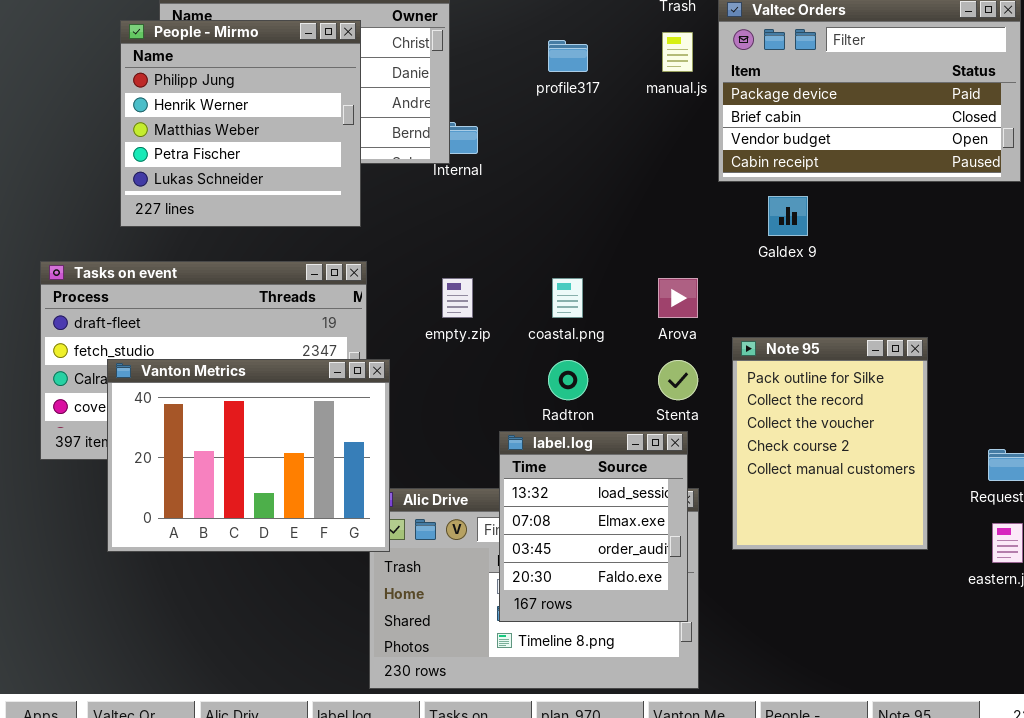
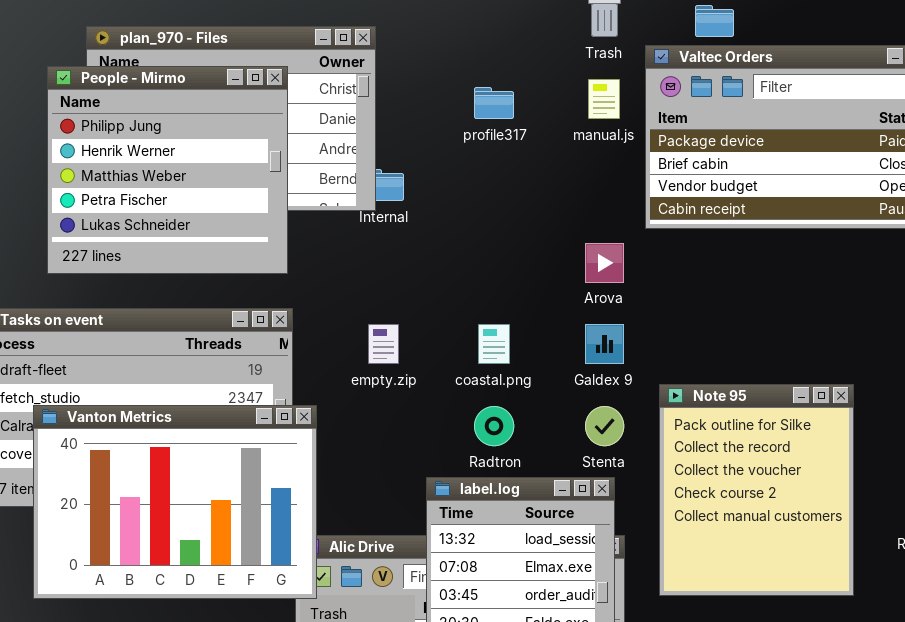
Galdex 9: [768,196,808,236] -> [585,324,624,364], moved
Arova: [658,278,698,318] -> [585,243,624,283], moved

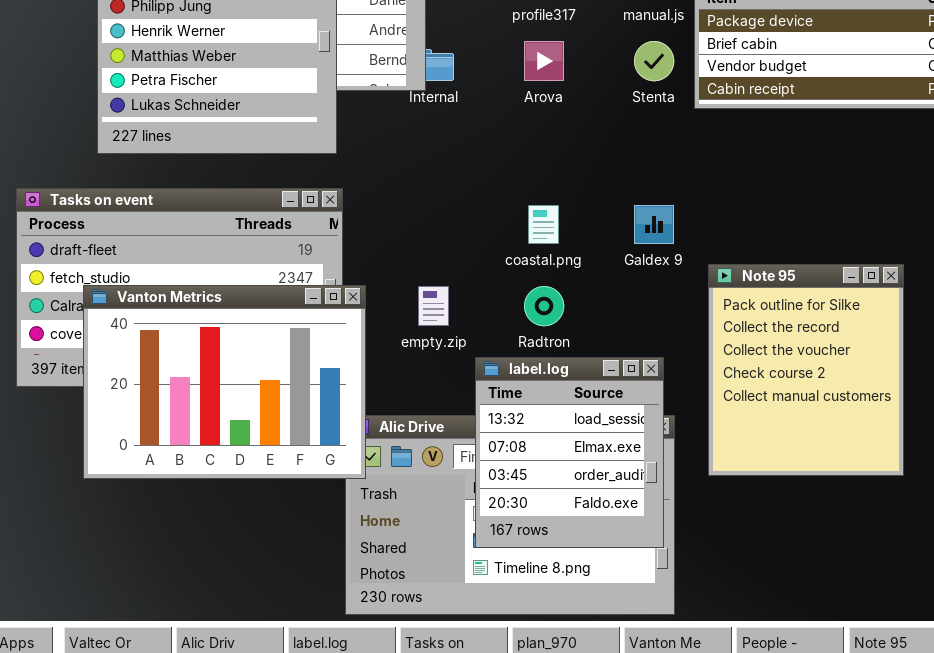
Arova: [585,243,624,283] -> [524,41,564,81], moved
empty.zip: [368,324,399,364] -> [418,286,449,326], moved
Stenta: [585,406,624,446] -> [634,41,674,81], moved

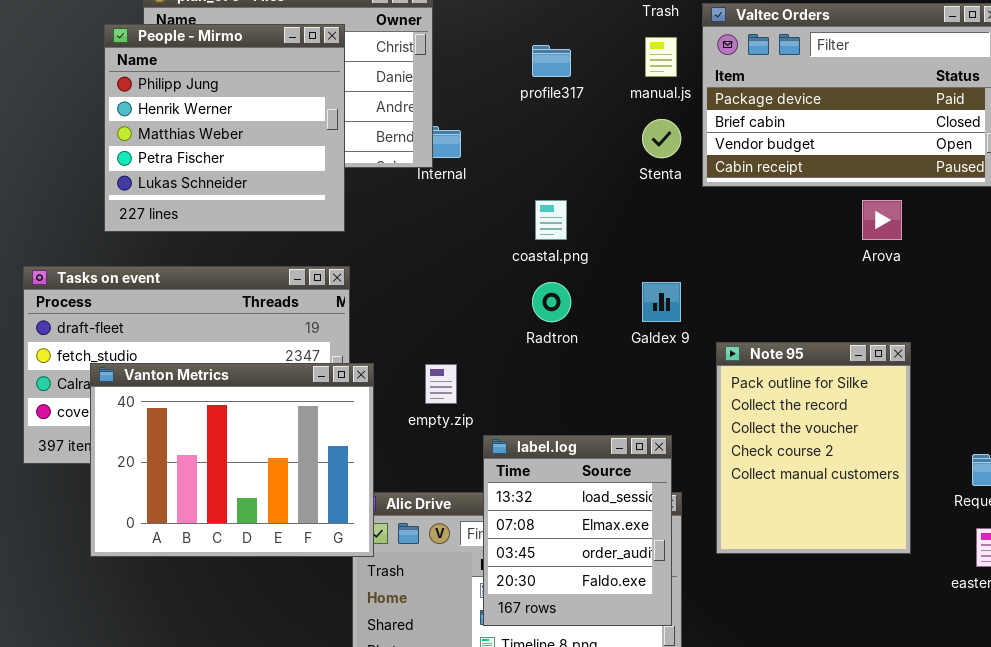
Arova: [524,41,564,81] -> [862,200,902,240], moved
coastal.png: [528,205,559,244] -> [535,200,567,240], moved
Radtron: [524,286,564,326] -> [532,282,571,322], moved

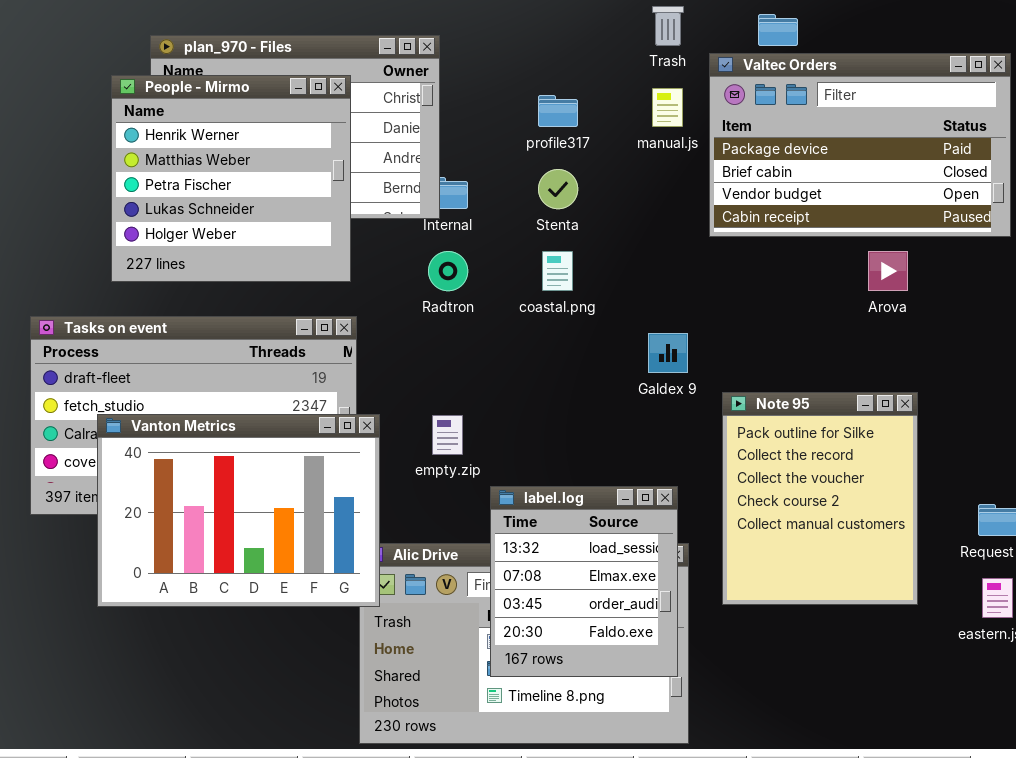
People - Mirmo: [104,24,345,232] -> [111,75,351,282], scrolled down 1 row
Stenta: [642,119,681,158] -> [538,169,578,209], moved
Radtron: [532,282,571,322] -> [428,251,468,291], moved

